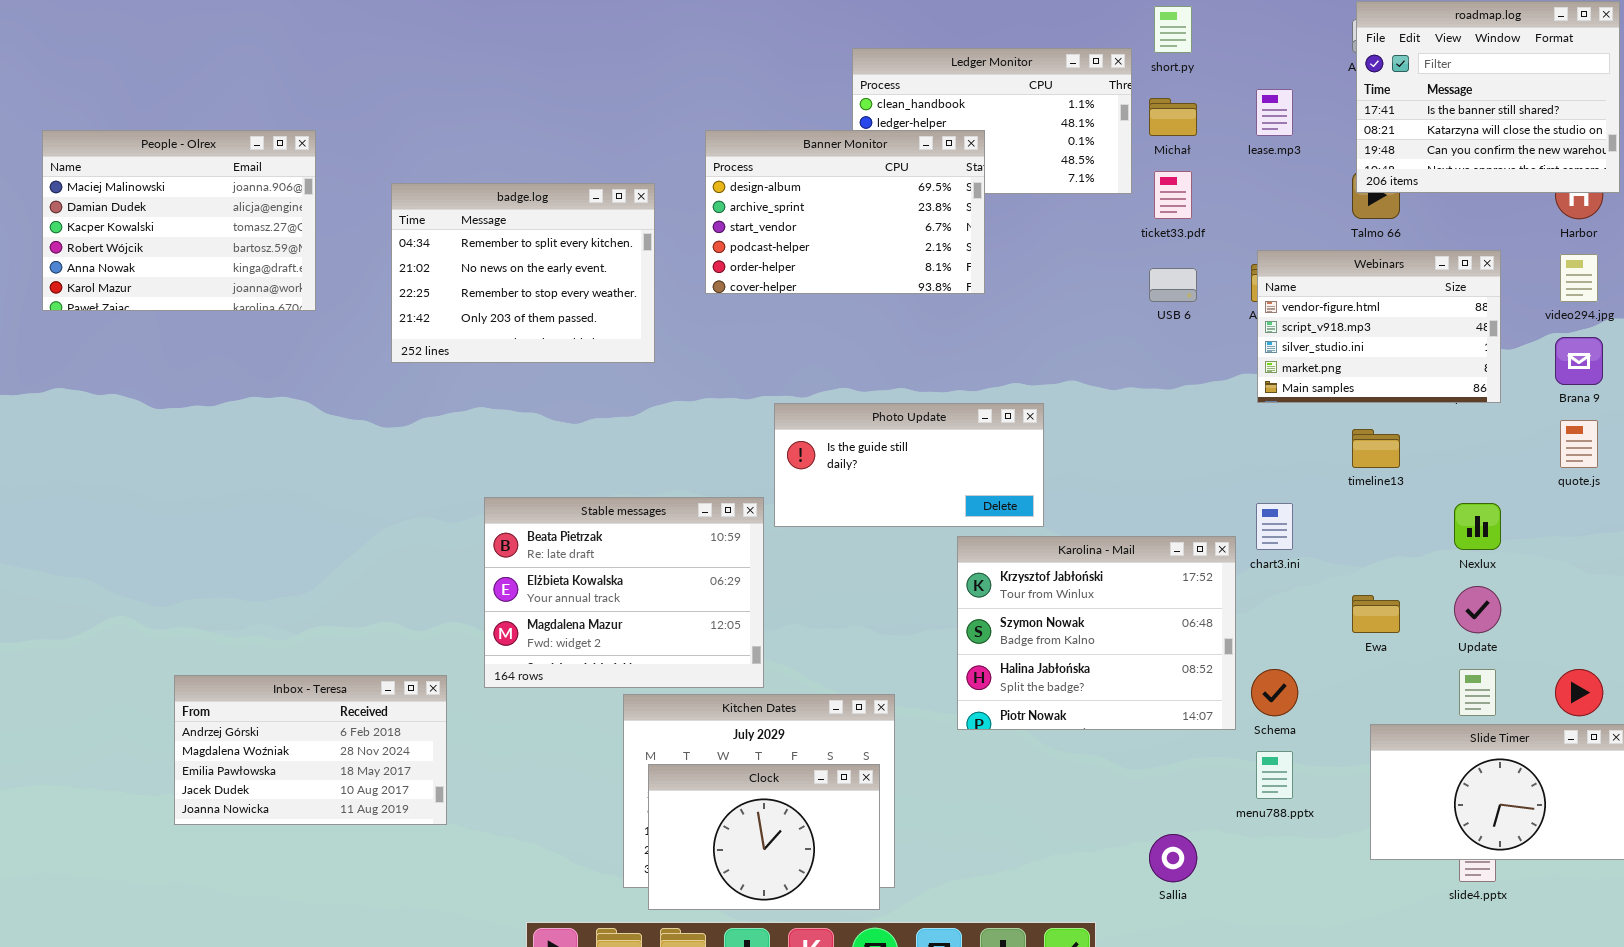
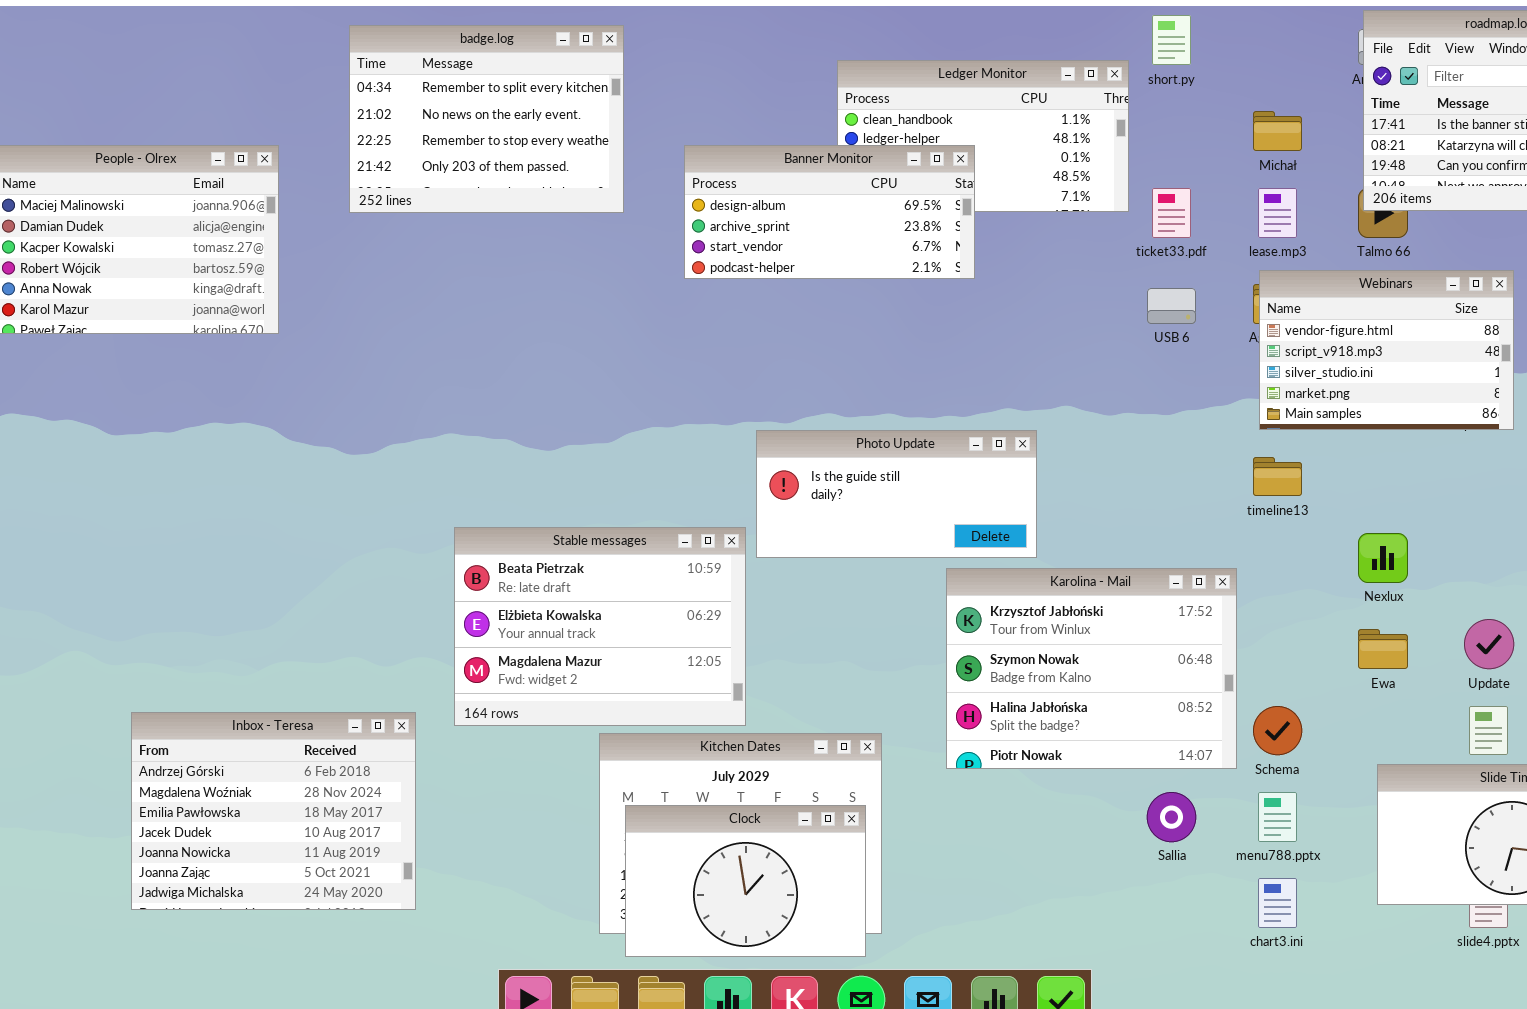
lease.mp3: [1256,89,1293,136] -> [1258,188,1297,238], moved
Michał: [1149,98,1197,136] -> [1253,111,1302,151], moved
Banner Monitor: [705,130,985,294] -> [684,145,975,279], resized
badge.log: [391,183,655,363] -> [349,25,624,213], moved
timeline13: [1352,429,1400,468] -> [1253,457,1302,496], moved
chart3.ini: [1256,503,1293,550] -> [1258,878,1297,928], moved
Nexlux: [1454,503,1501,550] -> [1358,533,1408,583], moved
Inbox - Teresa: [174,675,447,825] -> [131,712,416,910], resized
Sallia: [1149,834,1197,882] -> [1147,792,1196,842], moved

